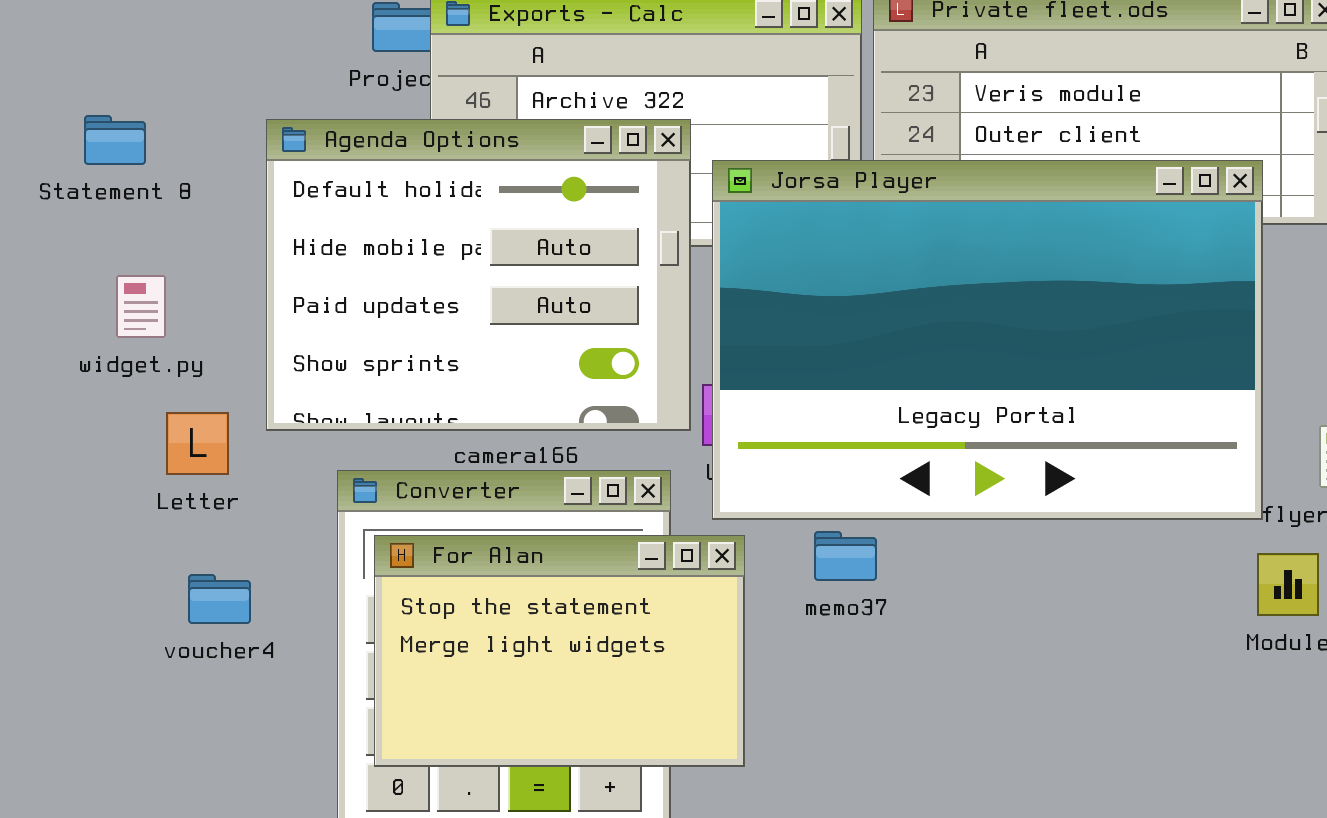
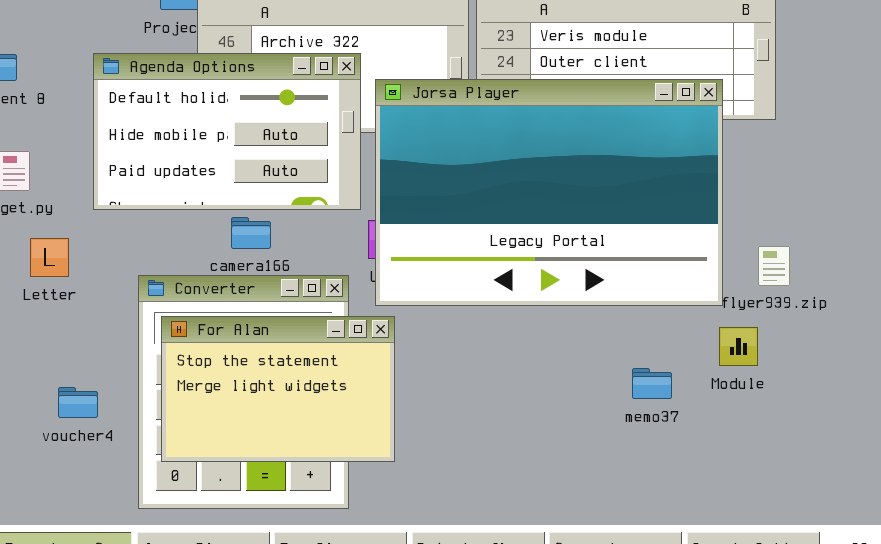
Agenda Options: [266,119,691,431] -> [93,53,361,210], resized
memo37: [814,531,877,581] -> [632,368,672,399], moved
voucher4: [188,574,251,624] -> [58,387,98,418], moved

